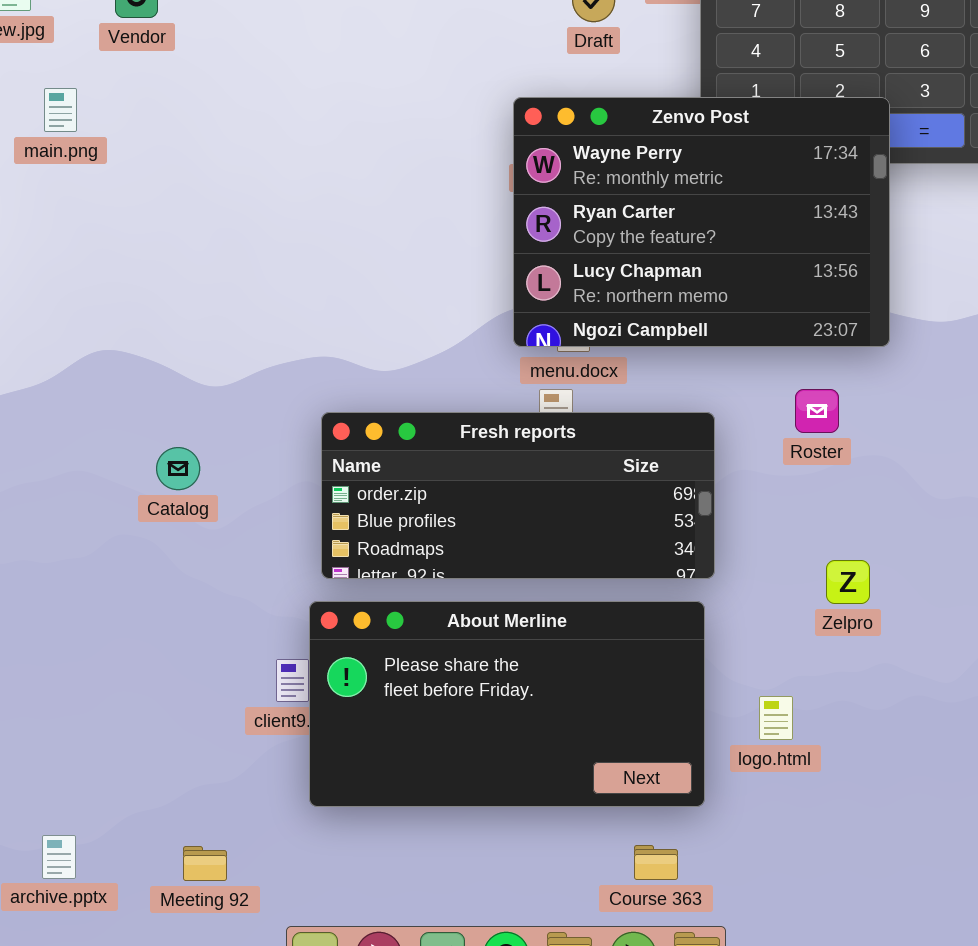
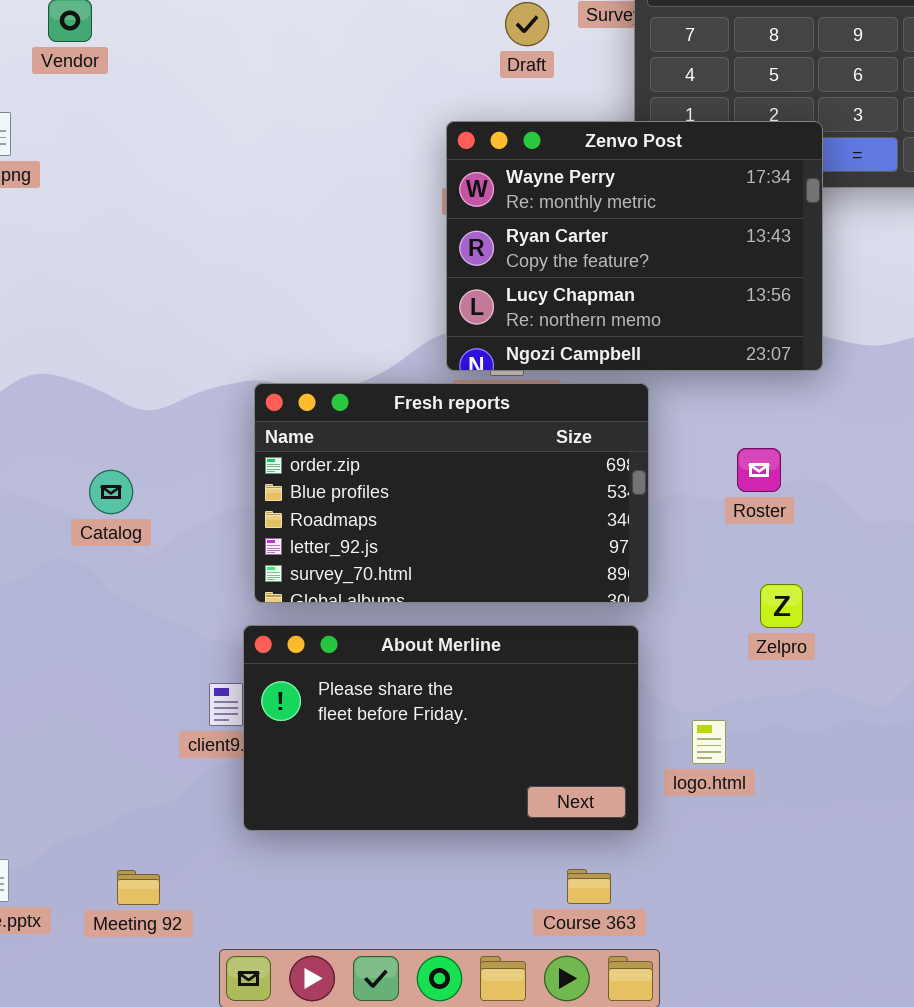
Roster: [795,389,839,433] -> [737,448,781,492], moved
Fresh reports: [321,412,715,579] -> [254,383,649,603], resized

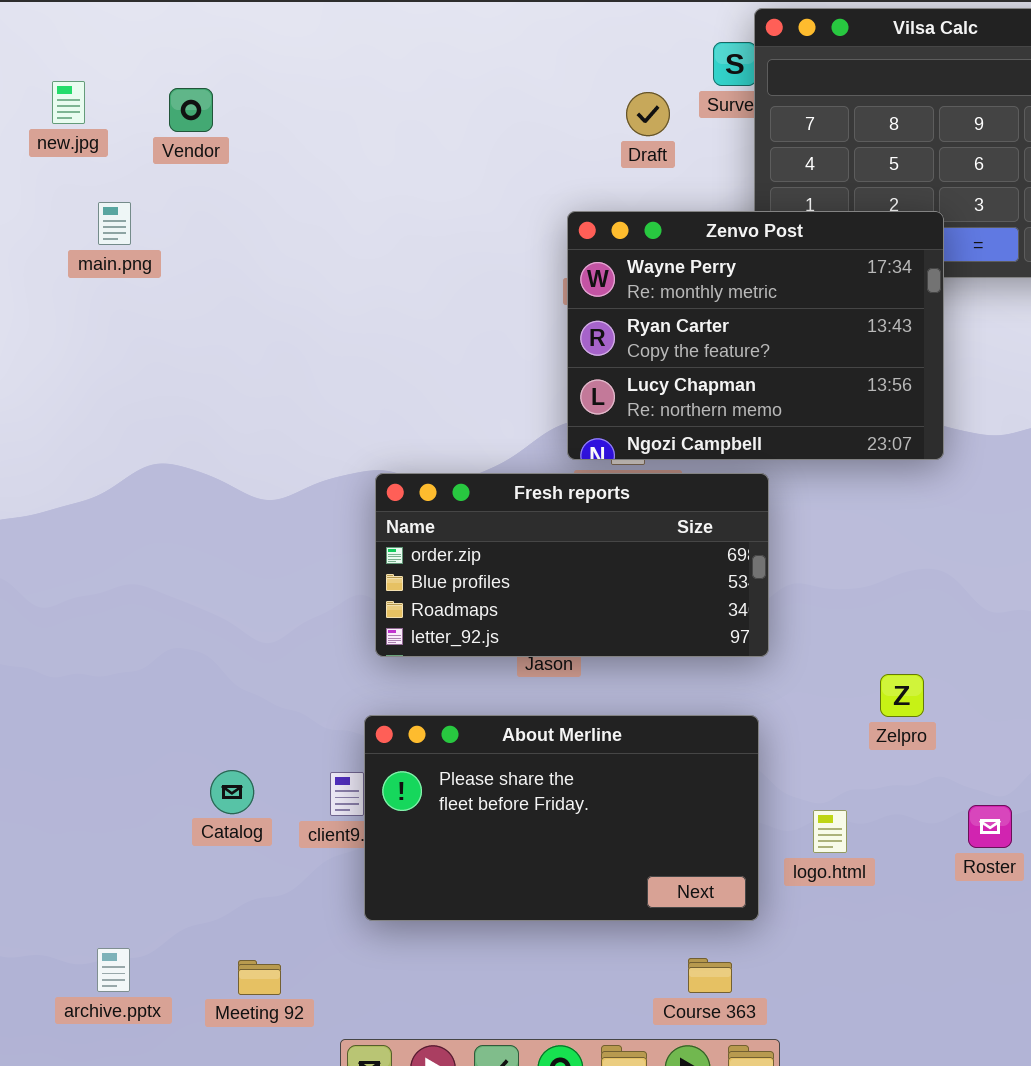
Fresh reports: [254,383,649,603] -> [375,473,769,657], resized
Roster: [737,448,781,492] -> [968,805,1012,848], moved
Catalog: [89,470,133,514] -> [210,770,254,814], moved

